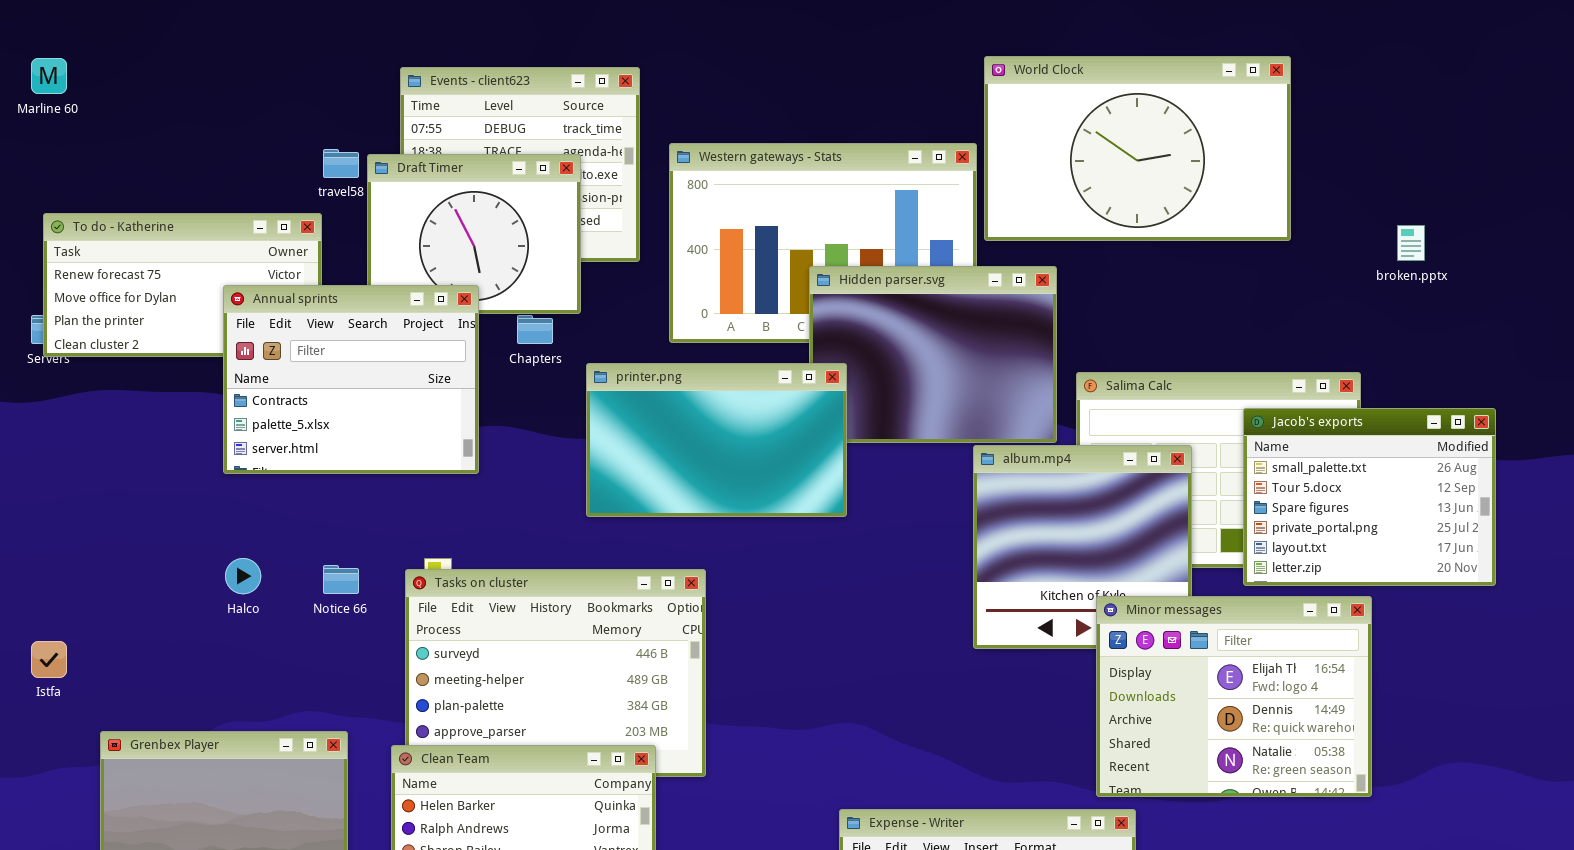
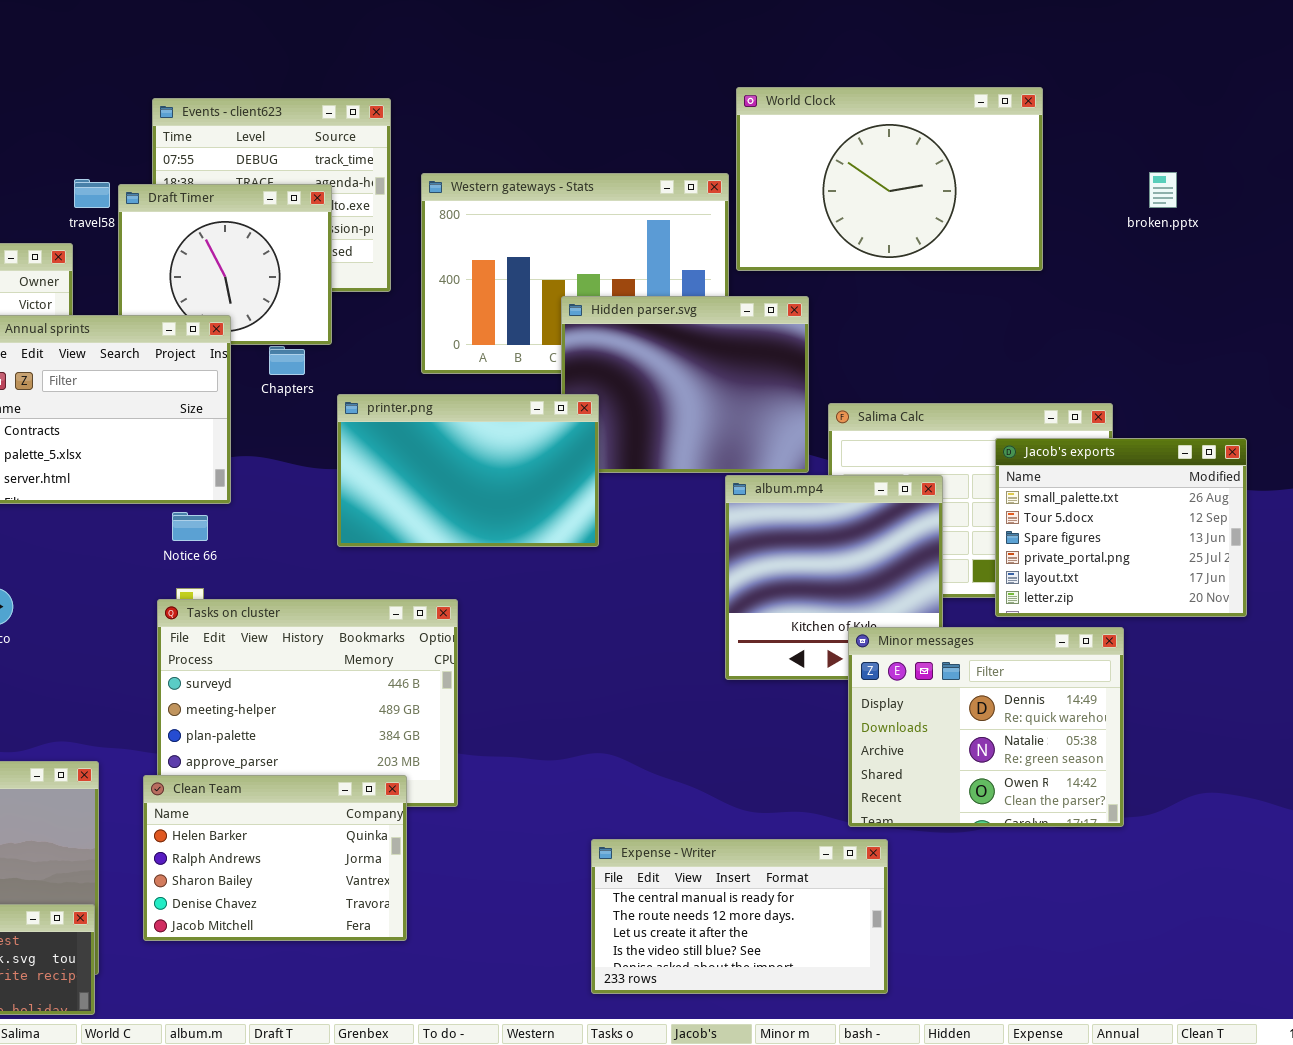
broken.pptx: [1397,225,1425,261] -> [1149,172,1177,208], moved
Notice 66: [323,565,359,594] -> [172,512,208,541], moved
Minor messages: [1096,596,1372,797] -> [848,627,1124,827], scrolled down 1 row

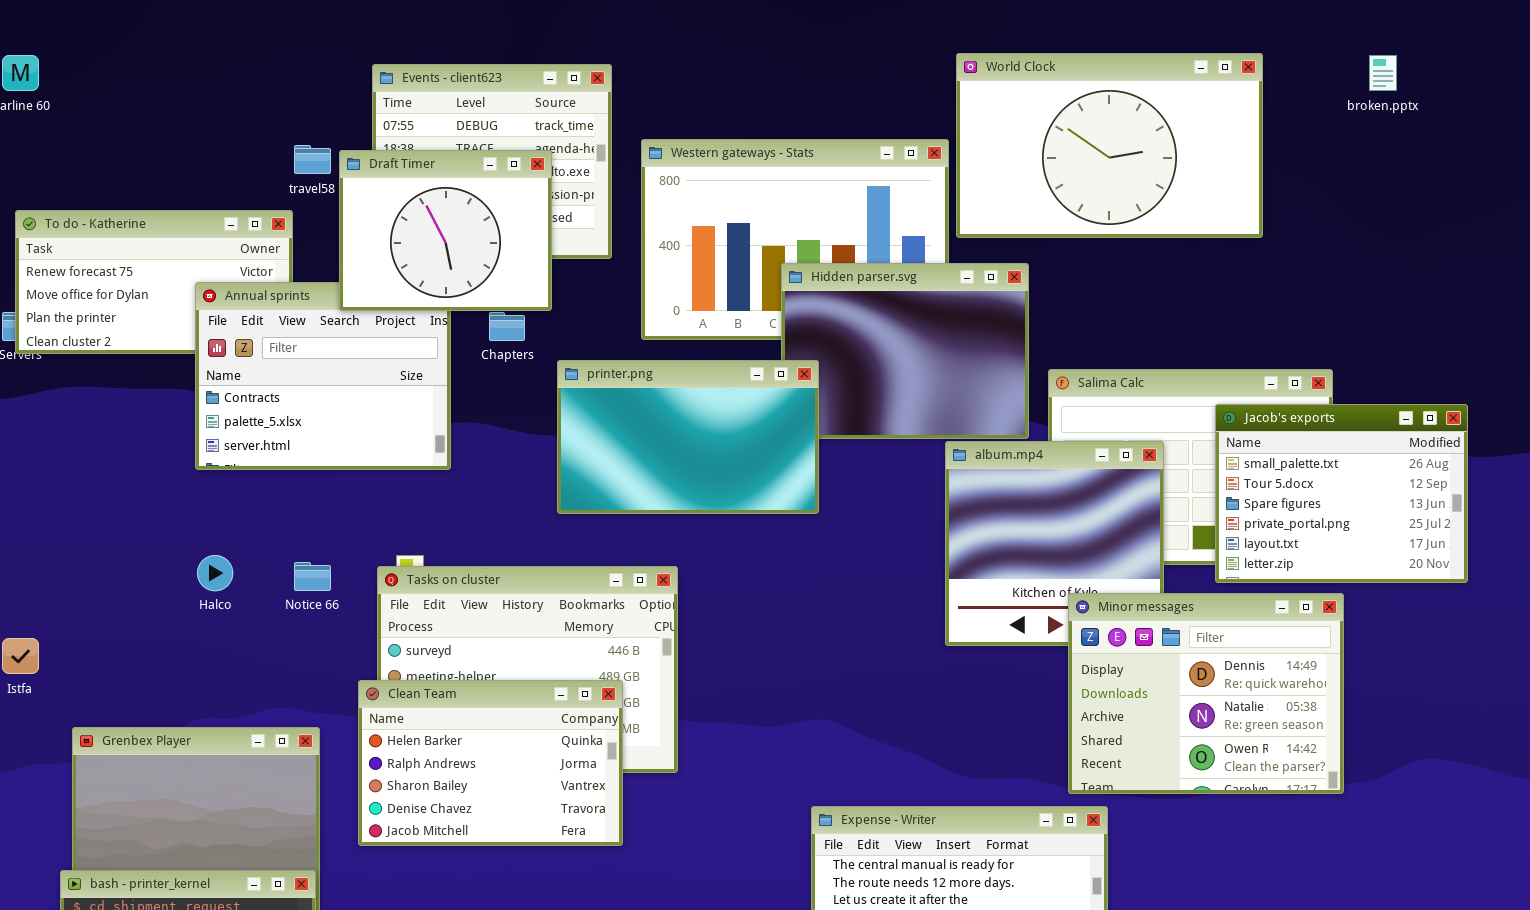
broken.pptx: [1149,172,1177,208] -> [1369,55,1397,91], moved
Draft Timer: [118,184,332,345] -> [339,150,552,311], raised
Notice 66: [172,512,208,541] -> [294,562,331,591], moved
Clean Team: [143,775,407,941] -> [358,680,623,846], moved

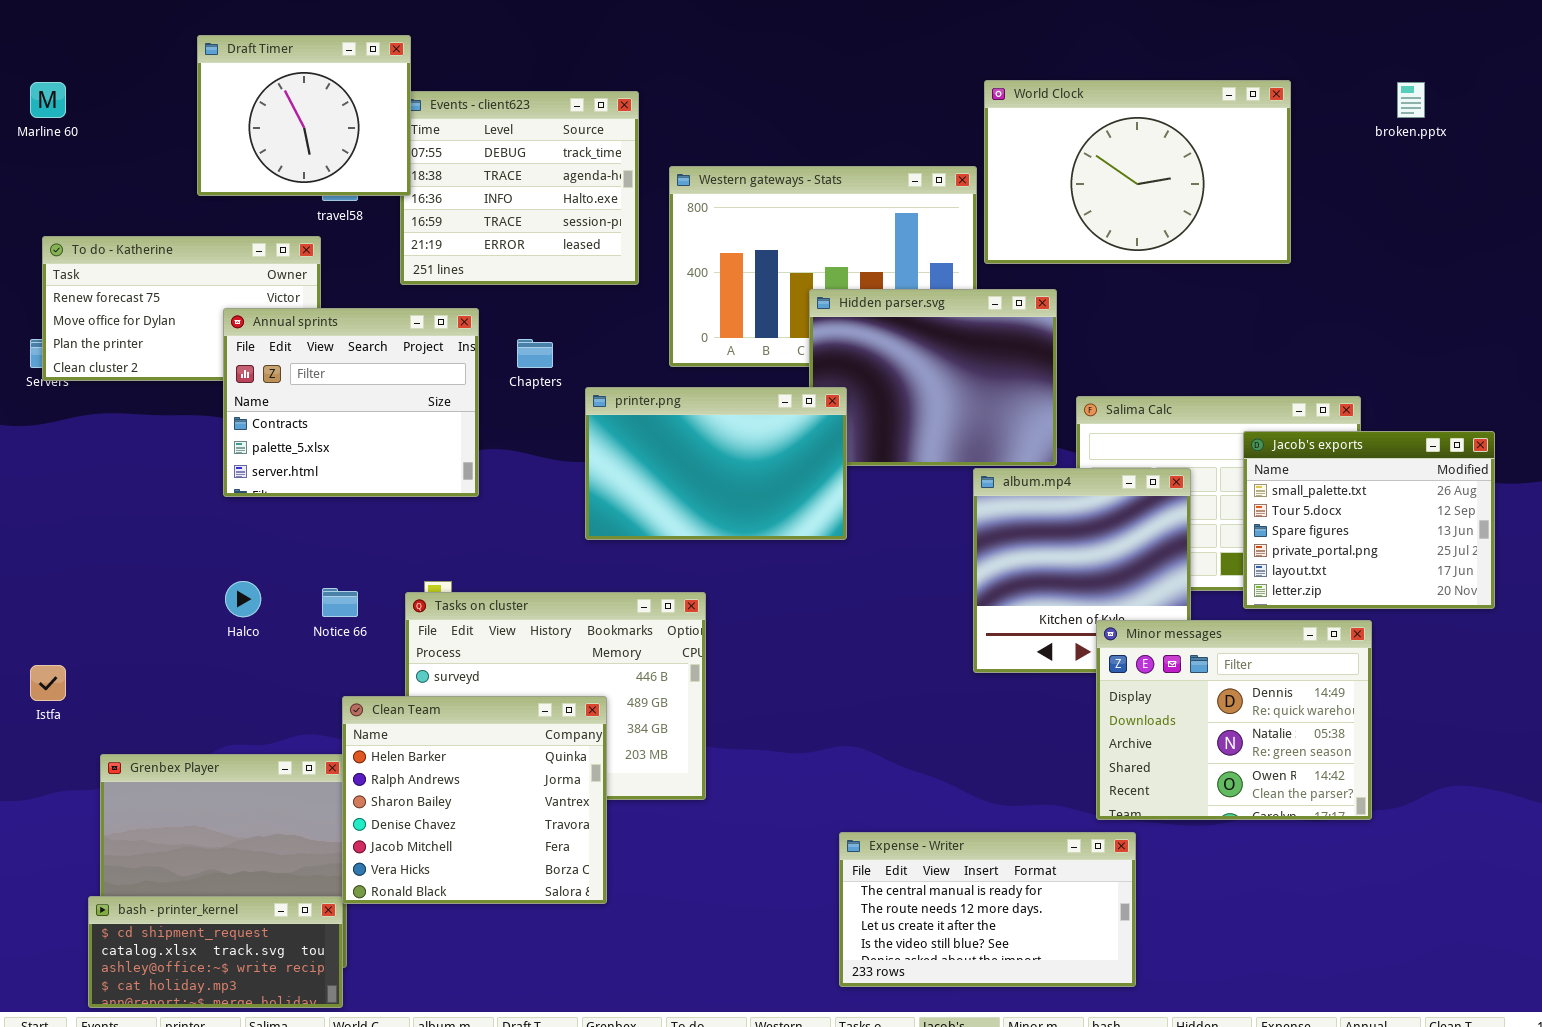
Draft Timer: [339,150,552,311] -> [197,35,411,196], moved
Clean Team: [358,680,623,846] -> [342,696,607,904], moved, resized

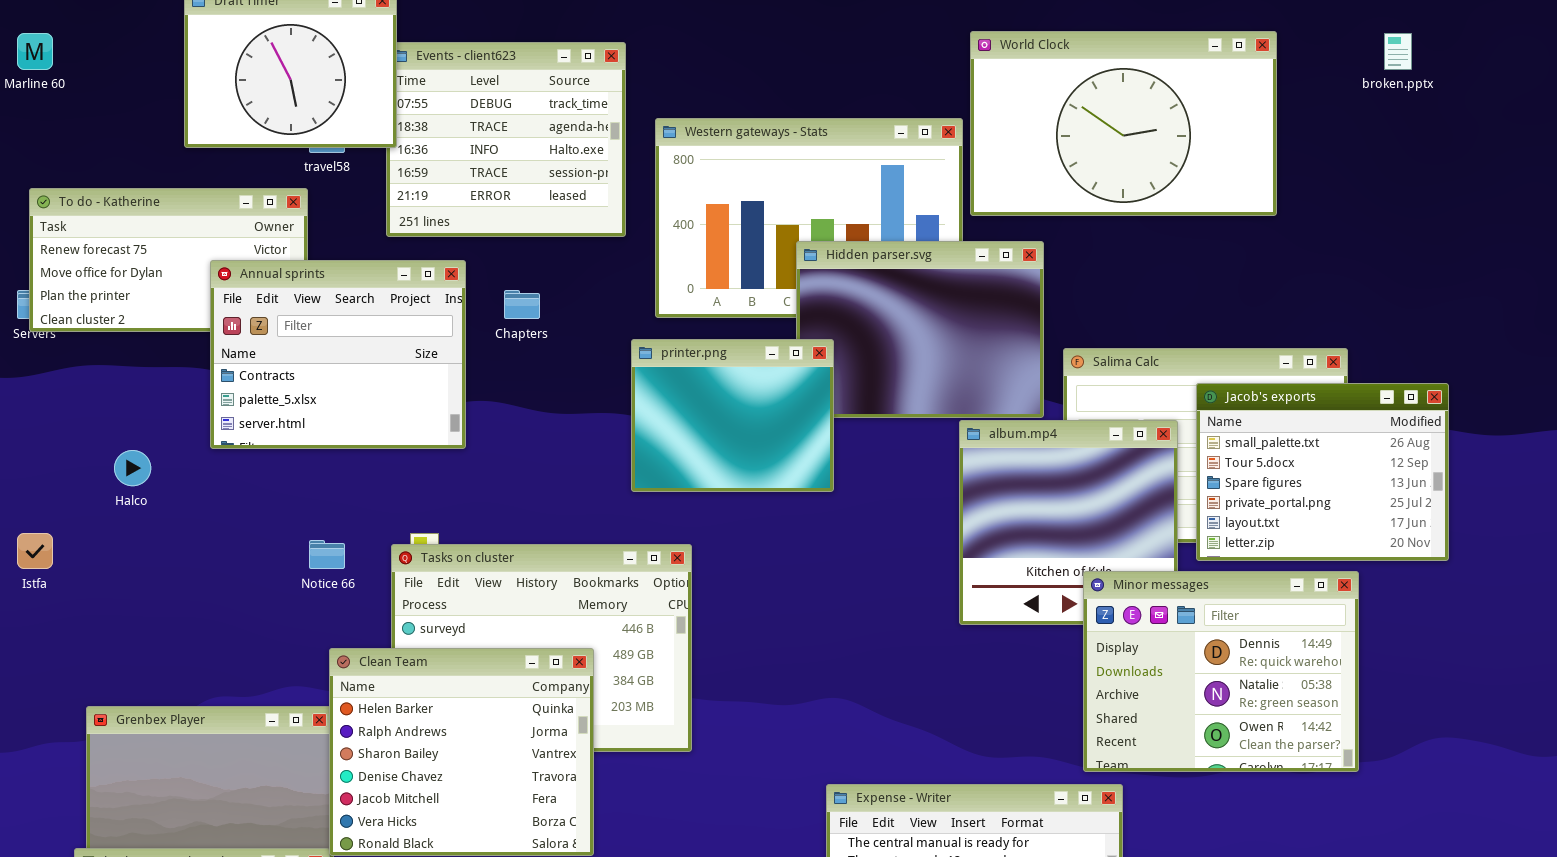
printer.png: [585,387,847,540] -> [631,339,834,492], resized
Jacob's exports: [1243,431,1495,609] -> [1196,383,1449,561], moved
Halco: [225,581,261,617] -> [114,450,151,486], moved
Istfa: [30,665,66,701] -> [17,533,53,569], moved

